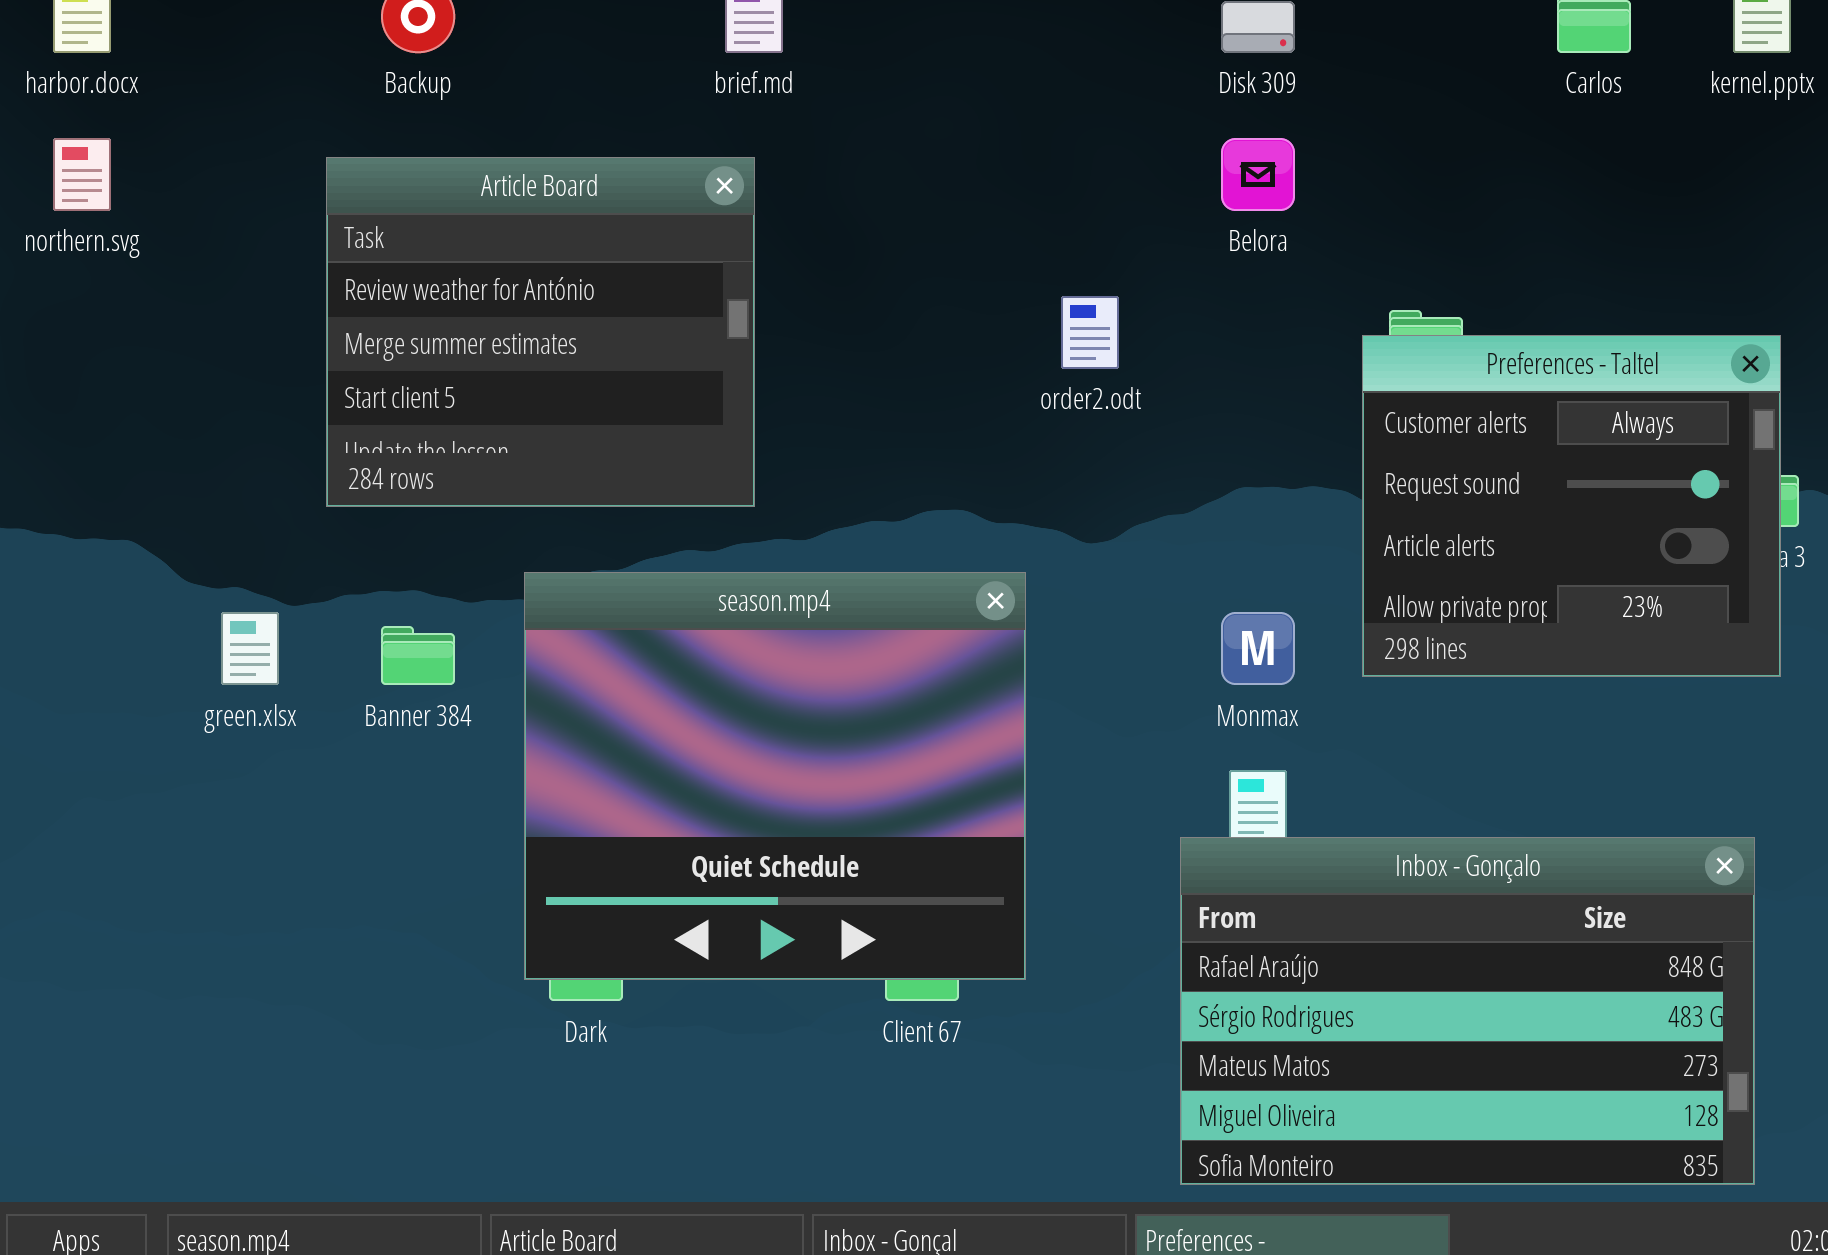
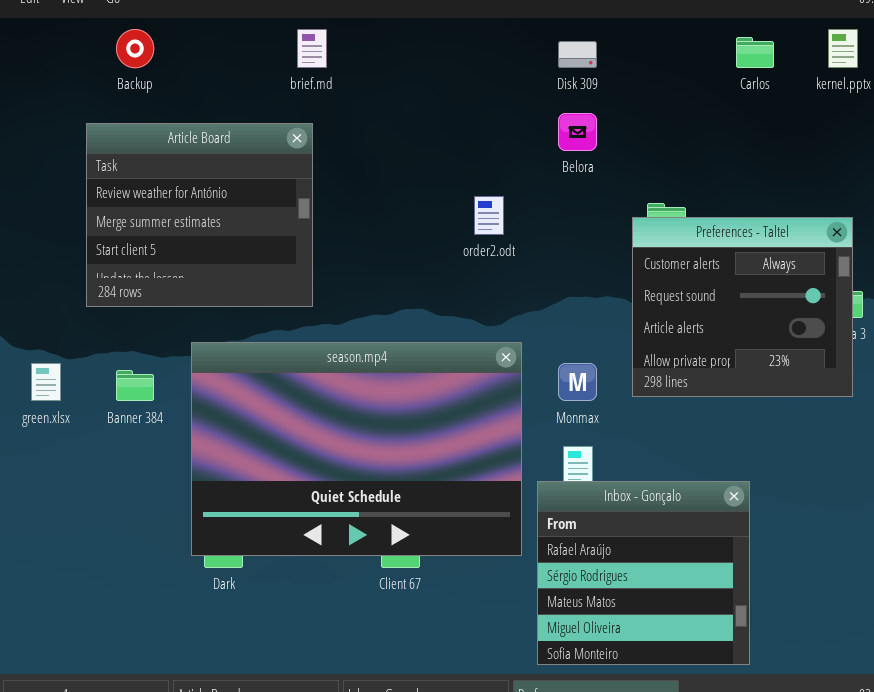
season.mp4: [524,572,1026,980] -> [191,342,522,556], resized
Inbox - Gonçalo: [1180,837,1755,1185] -> [537,481,750,665], resized

